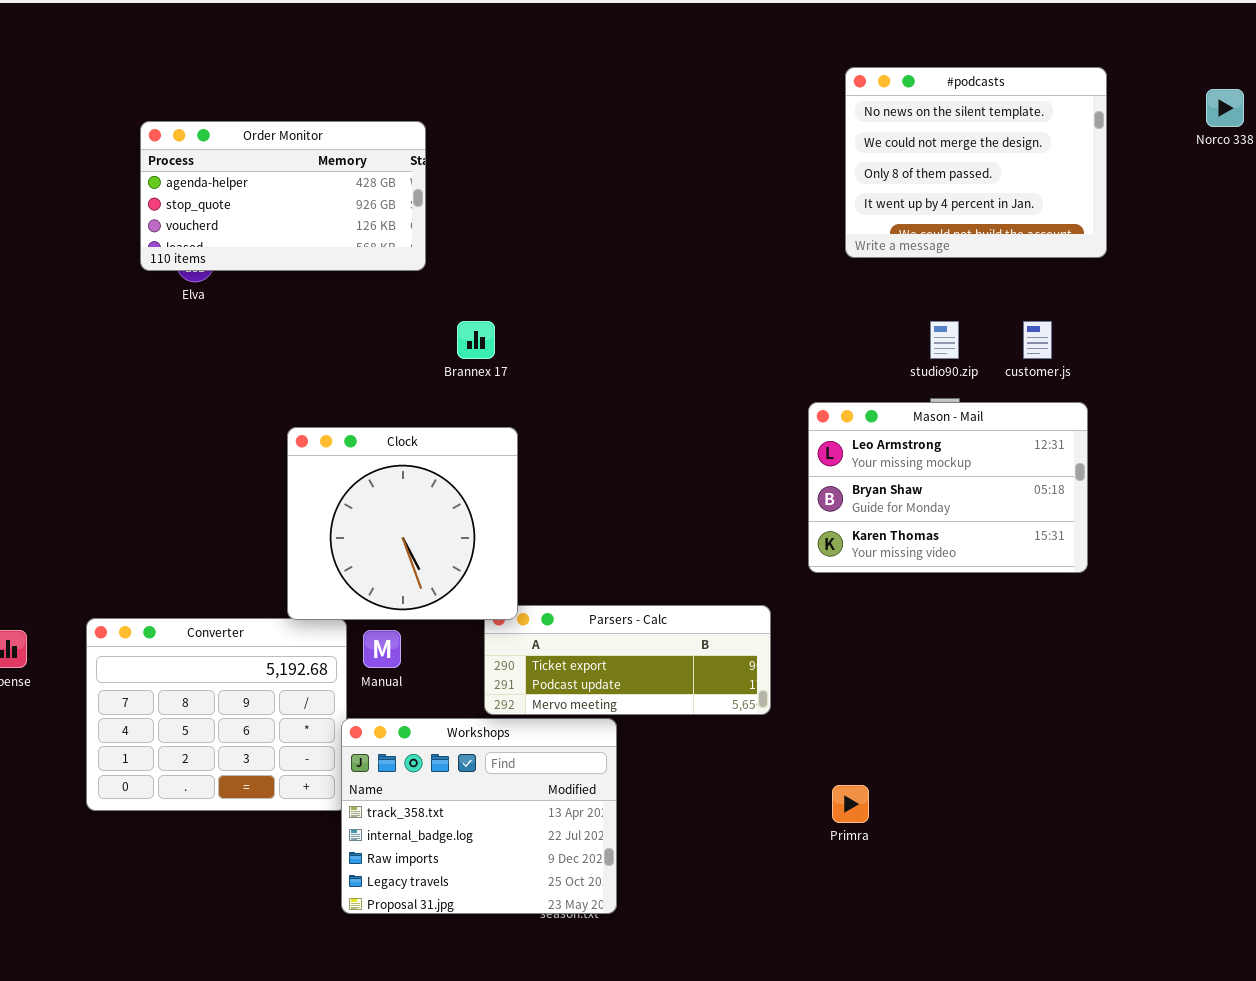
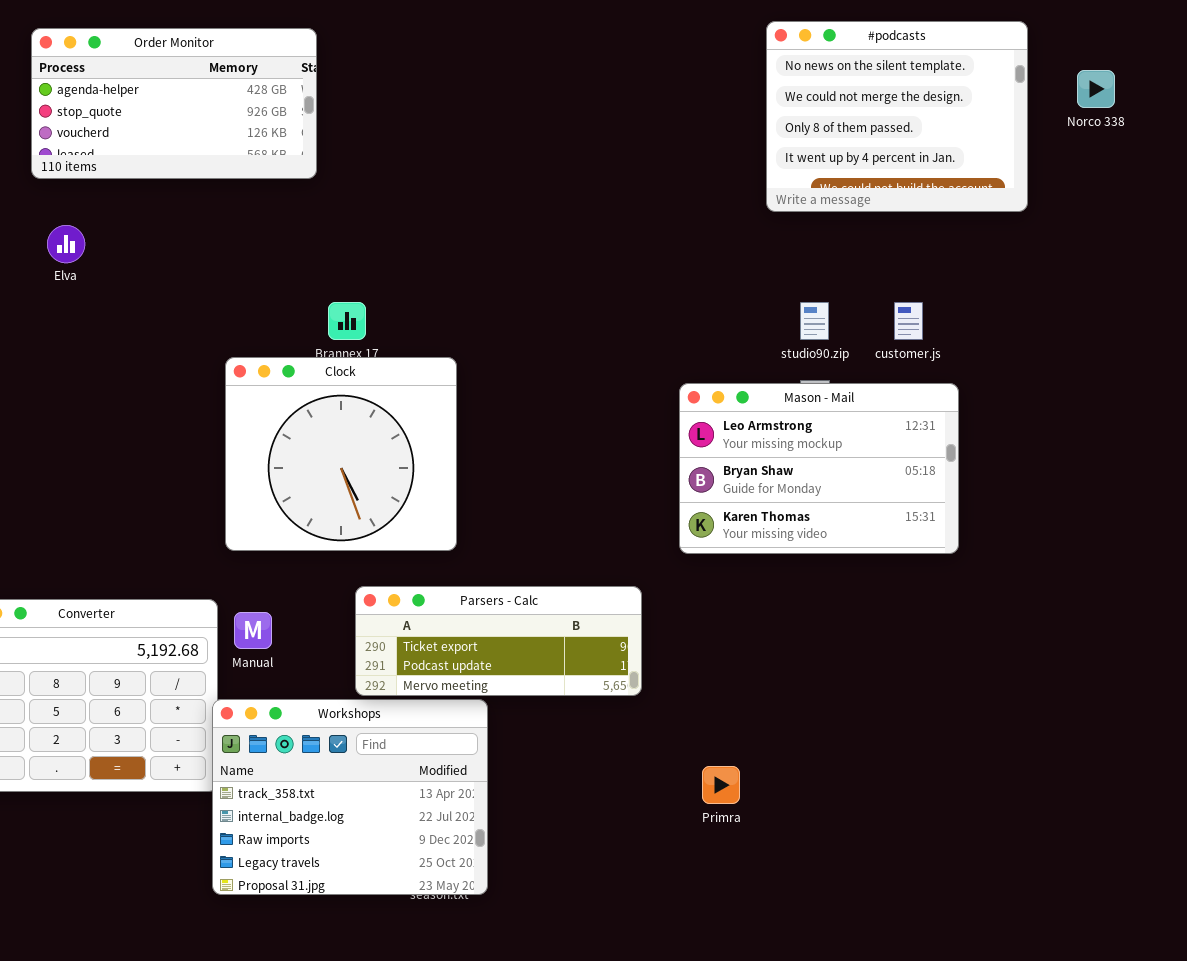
#podcasts: [845,67,1107,258] -> [766,21,1028,212], moved
Order Monitor: [140,121,426,271] -> [31,28,317,179], moved
Clock: [287,427,518,620] -> [225,357,457,551], moved

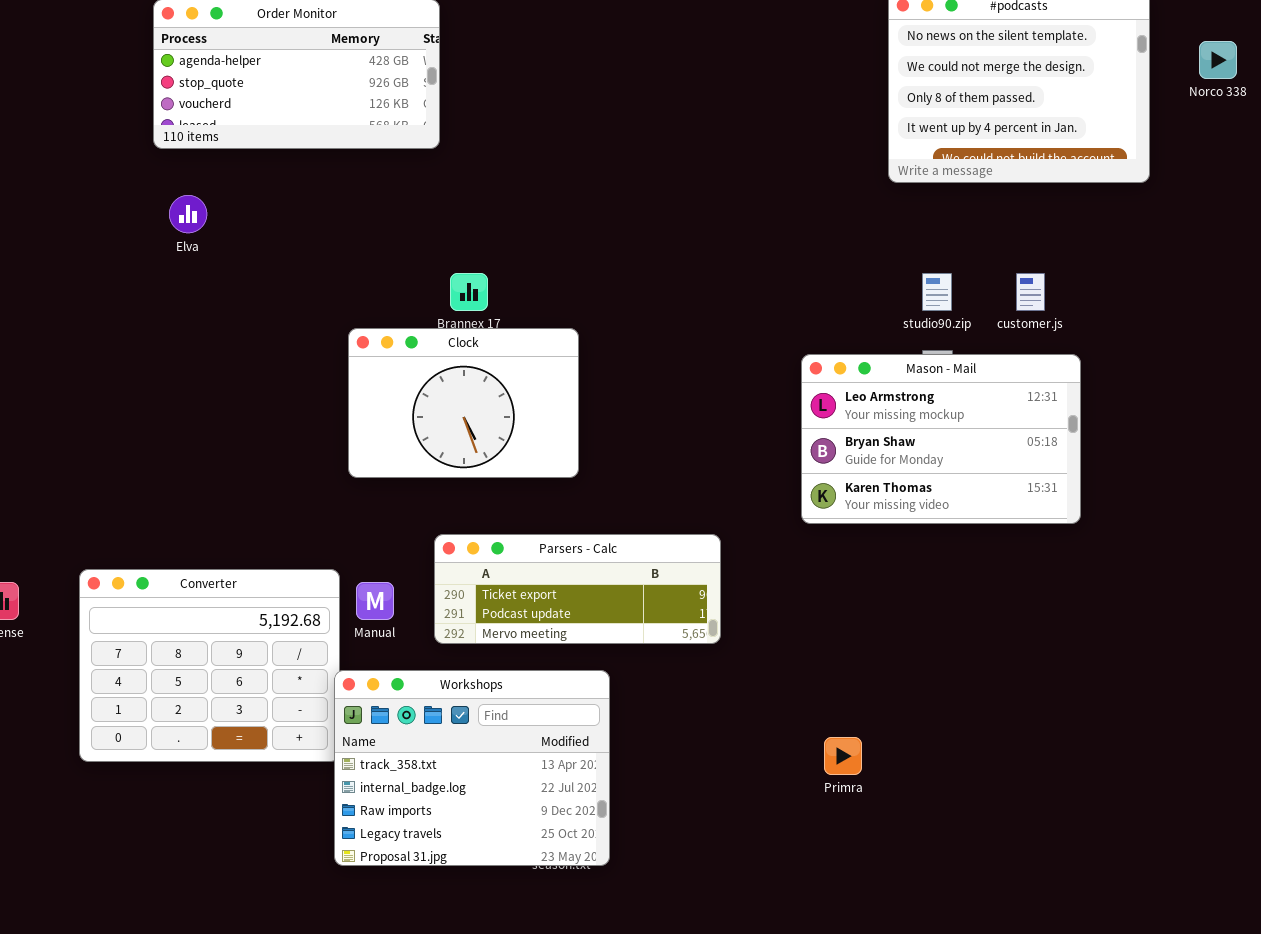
Clock: [225,357,457,551] -> [348,328,579,478], resized
Parsers - Calc: [355,586,642,696] -> [434,534,721,644], moved

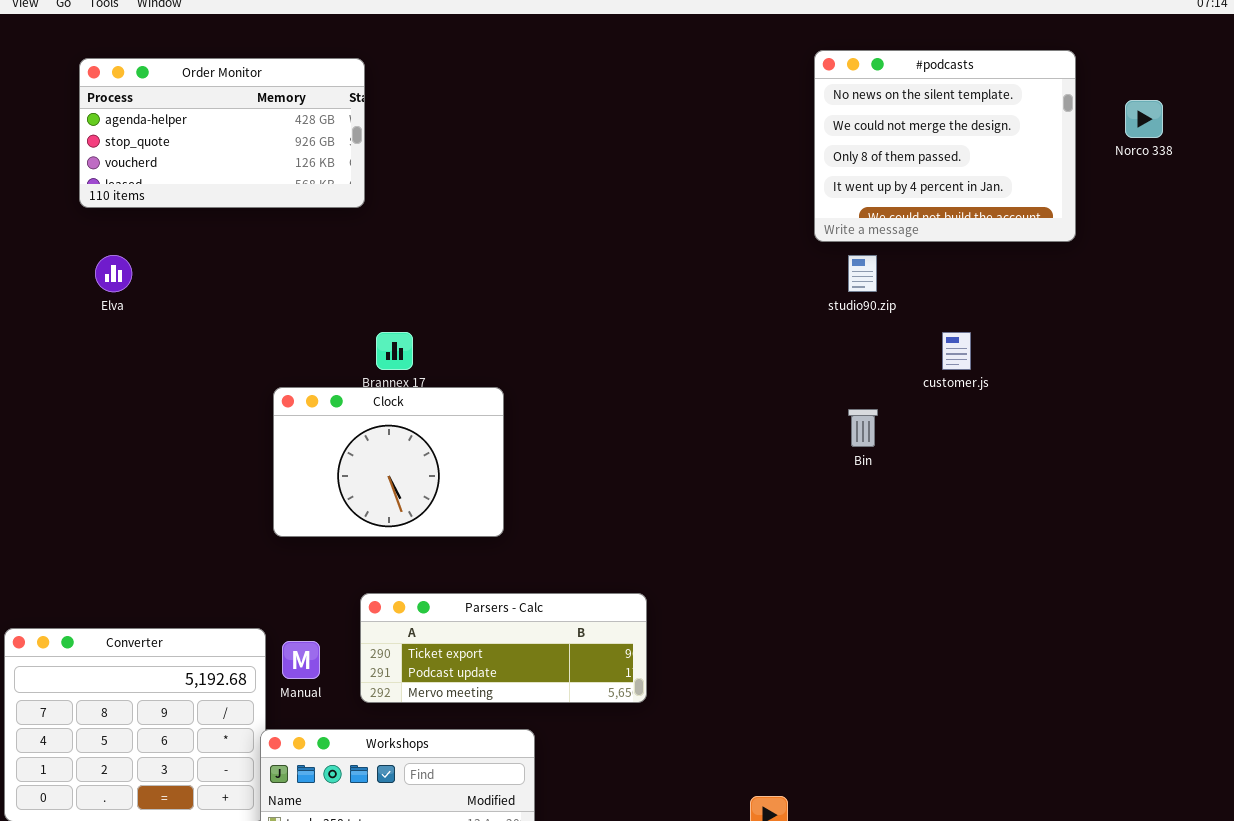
studio90.zip: [922,273,952,311] -> [848,255,877,292], moved
Mason - Mail: [801,354,1081,524] -> none, closed

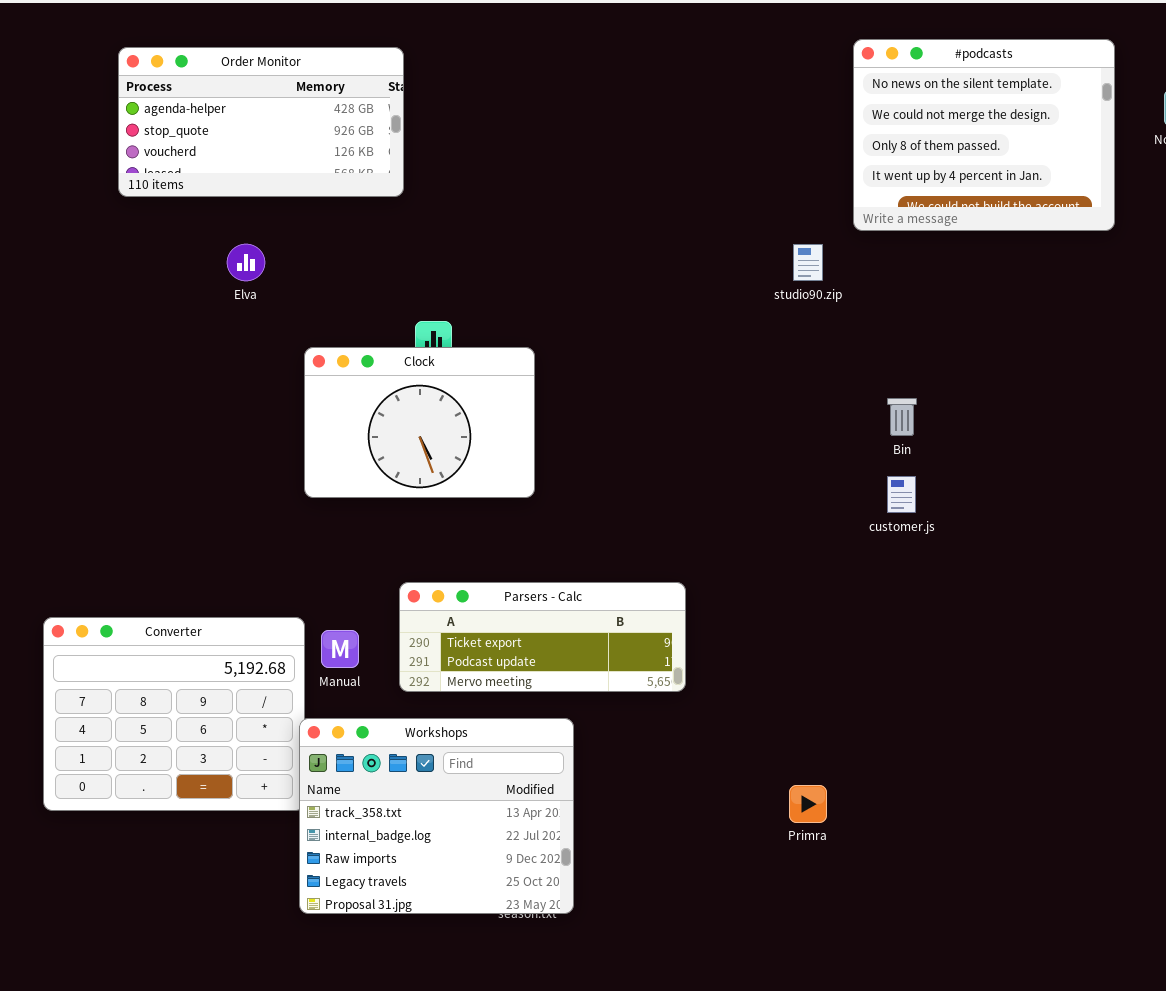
Elva: [95,255,132,292] -> [227,244,265,281], moved
studio90.zip: [848,255,877,292] -> [793,244,823,281], moved
customer.js: [942,332,971,370] -> [887,476,916,513], moved
Clock: [273,387,504,537] -> [304,347,535,498], moved

